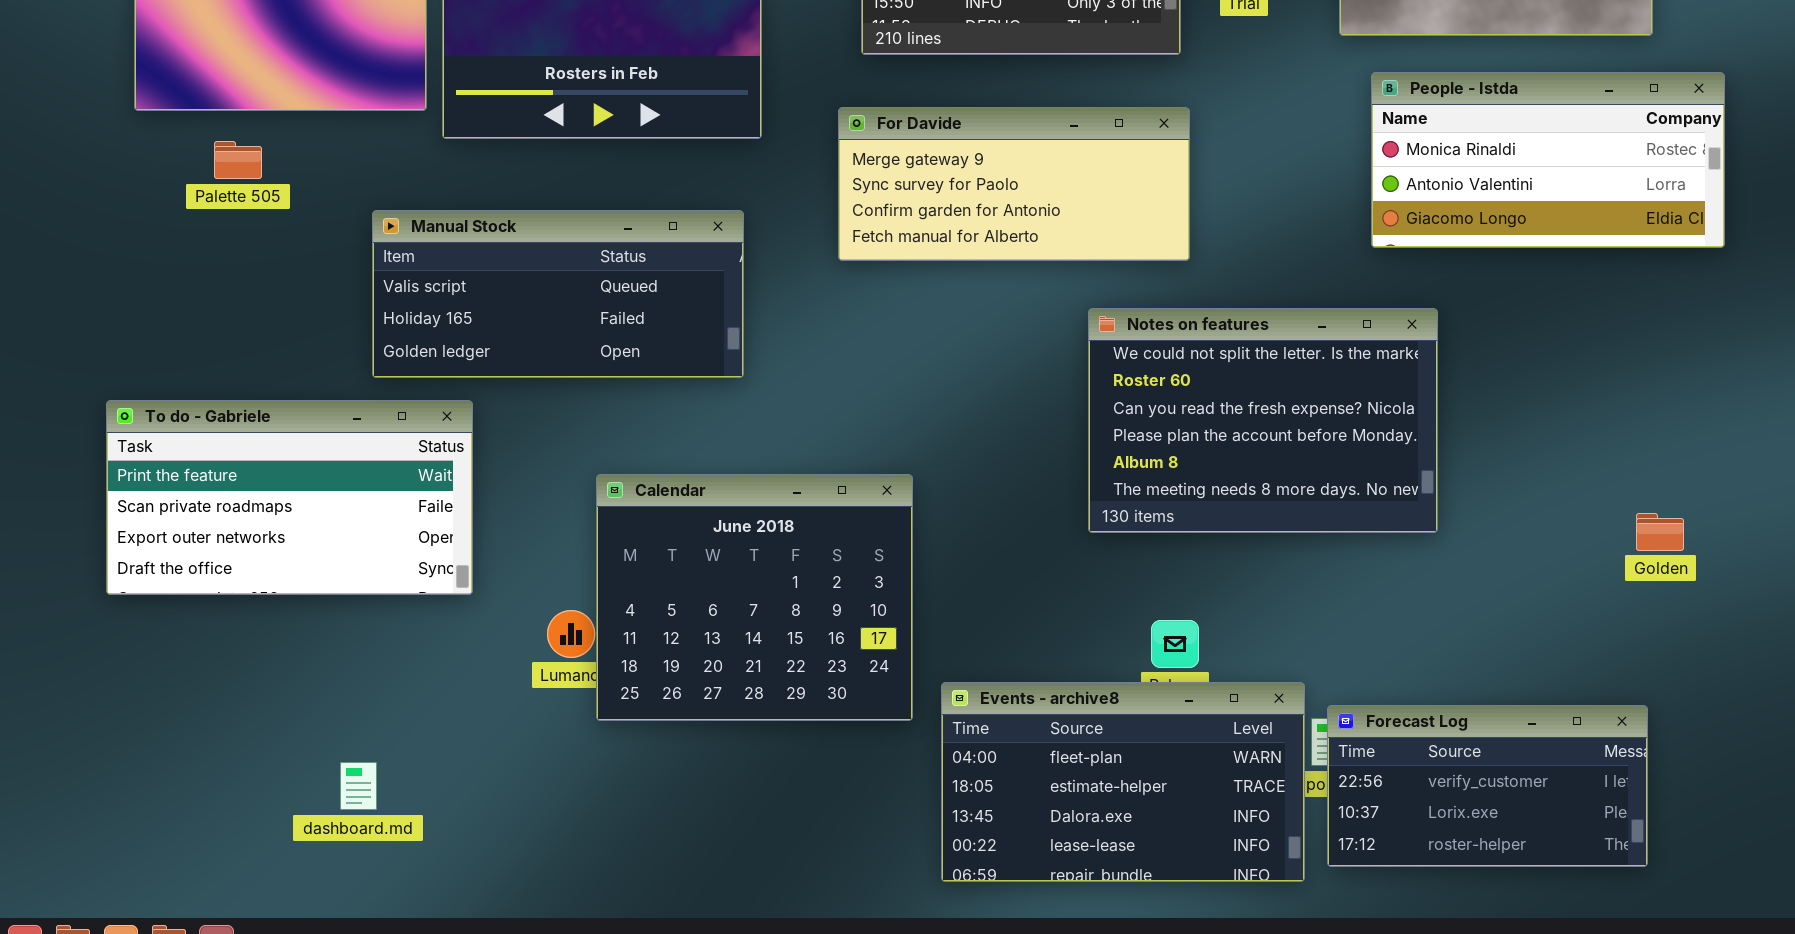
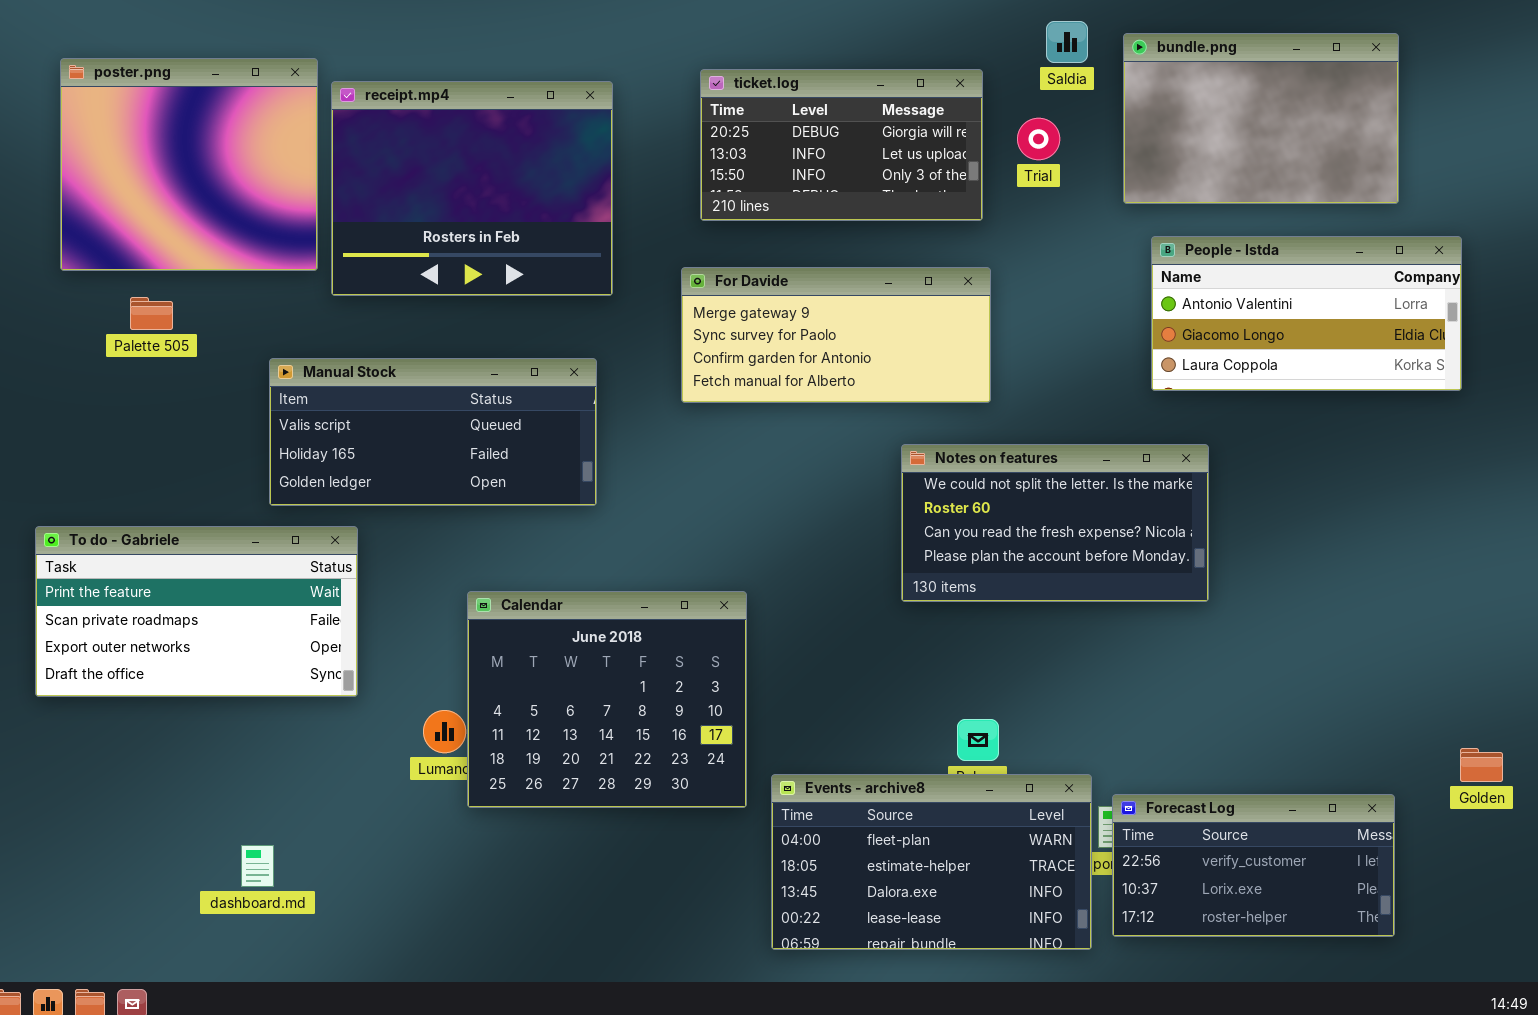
People - Istda: [1371,72,1725,248] -> [1151,236,1462,391], scrolled down 1 row
Notes on features: [1088,308,1438,533] -> [901,444,1209,602], resized
Golden: [1636,513,1684,551] -> [1460,748,1503,782], moved

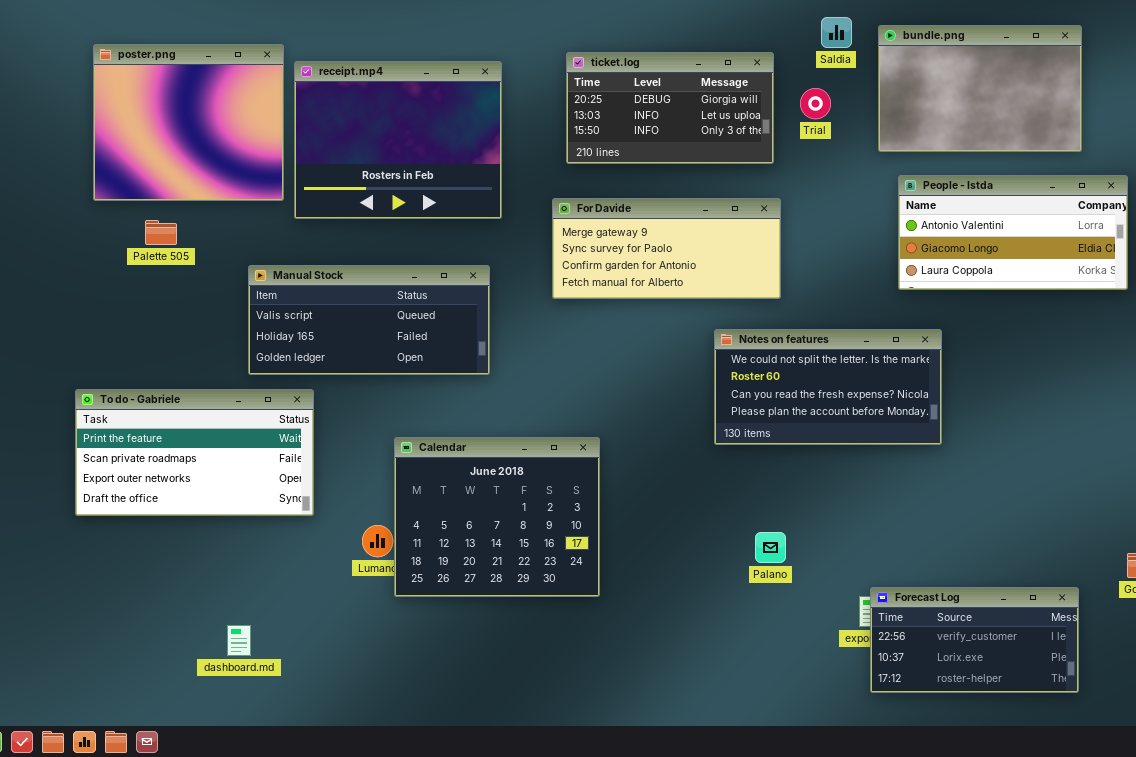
Events - archive8: [771,774,1092,950] -> none, closed

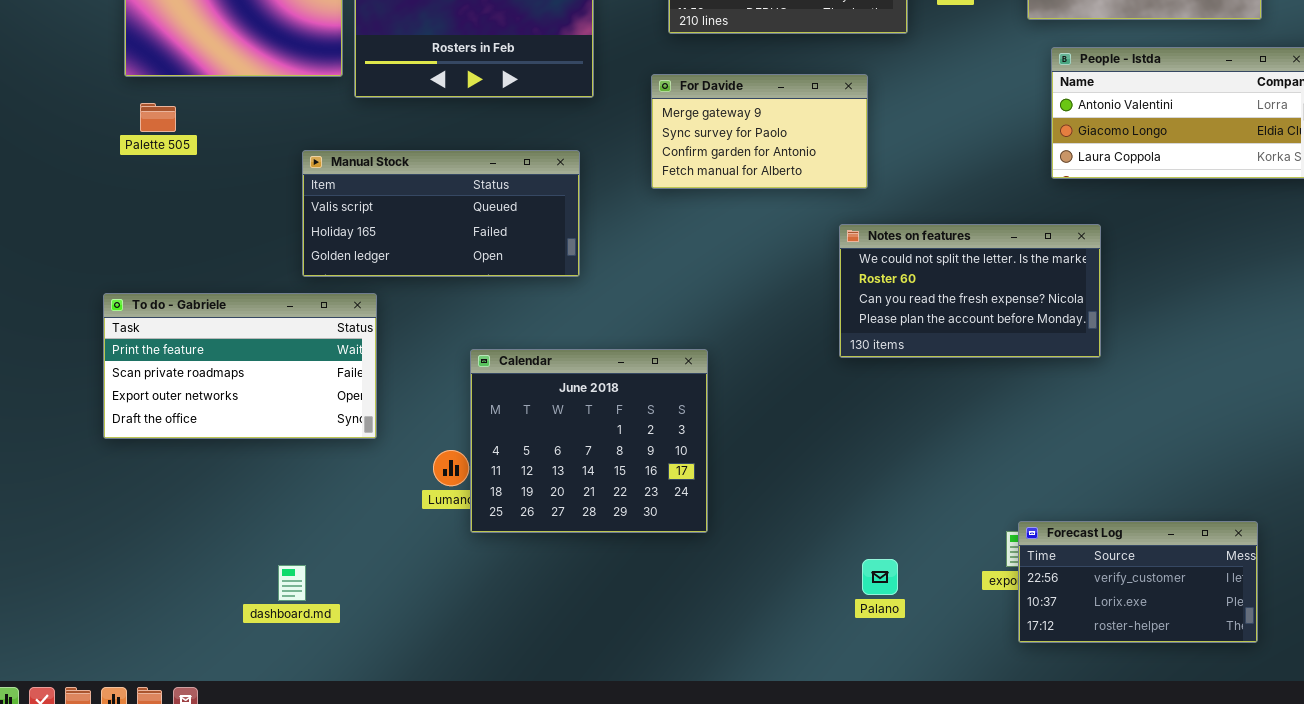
For Davide: [552,198,781,299] -> [651,74,868,189], resized
Palette 505: [145,220,177,245] -> [140,103,176,132], moved
Palano: [755,532,786,563] -> [862,559,898,595], moved

